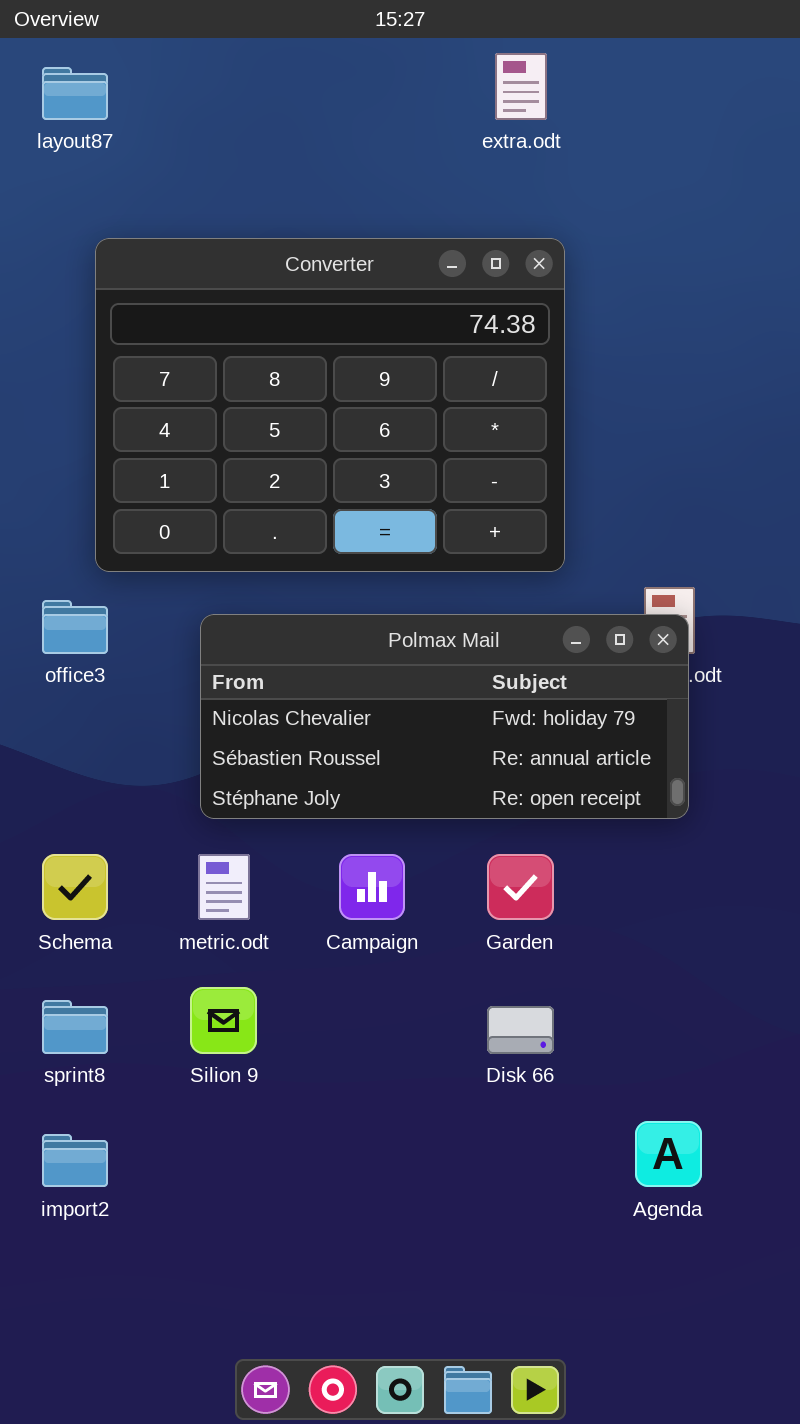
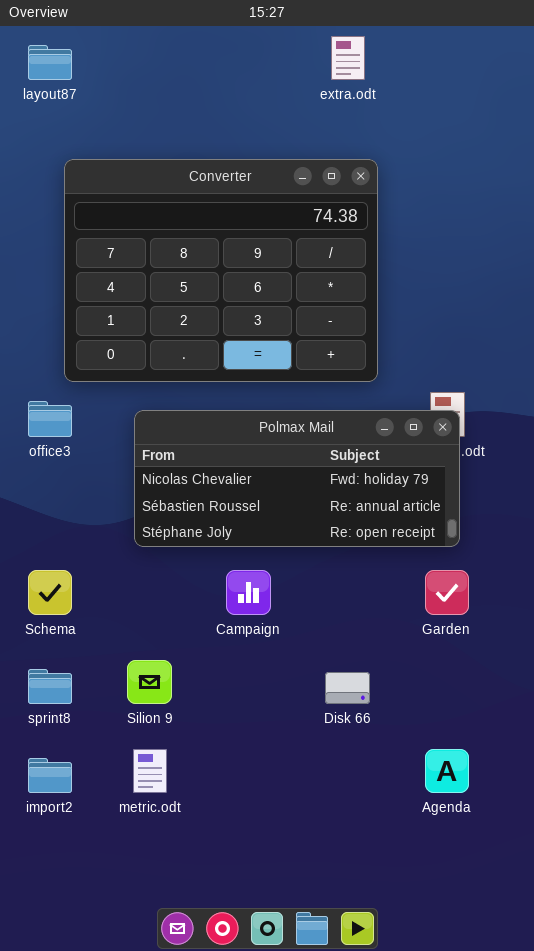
metric.odt: [198,854,250,920] -> [133,749,167,793], moved
Garden: [487,854,554,920] -> [425,570,469,615], moved

